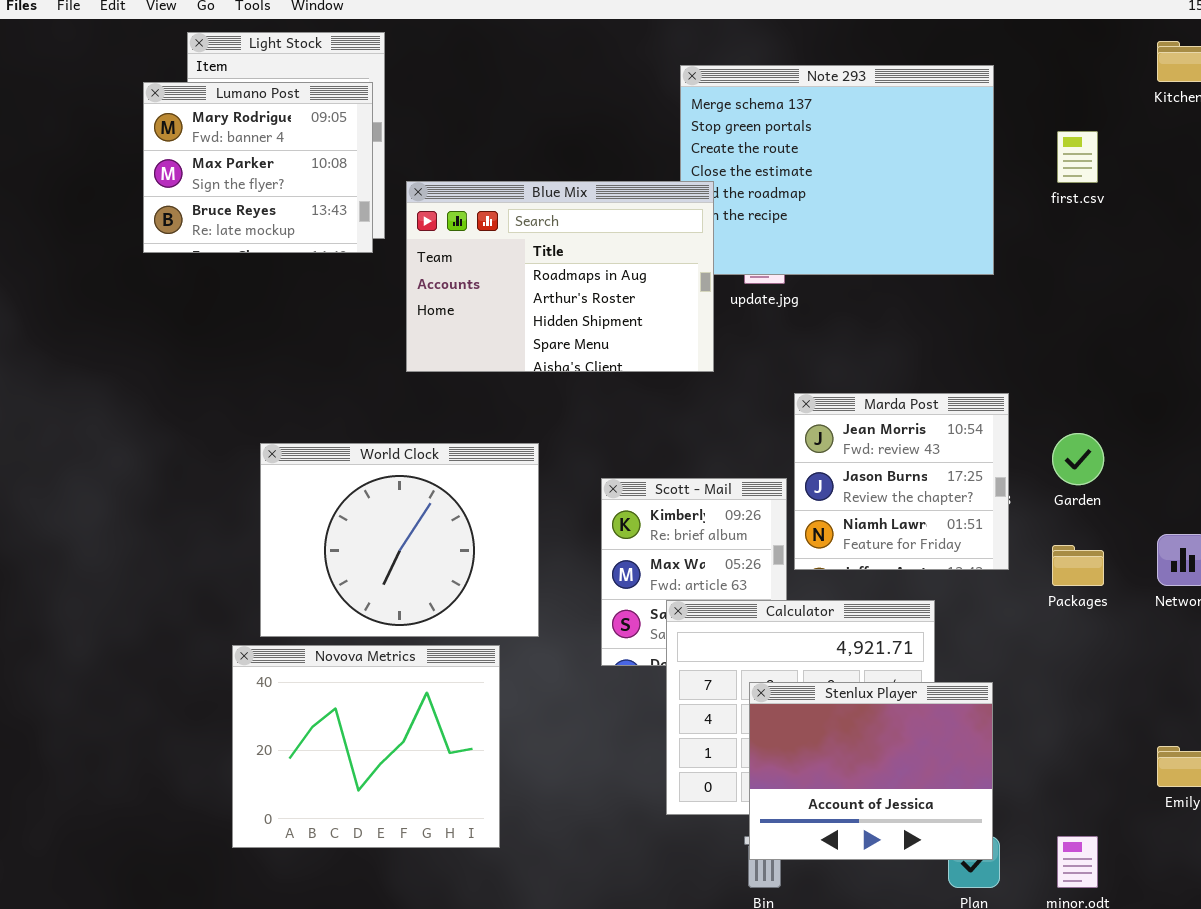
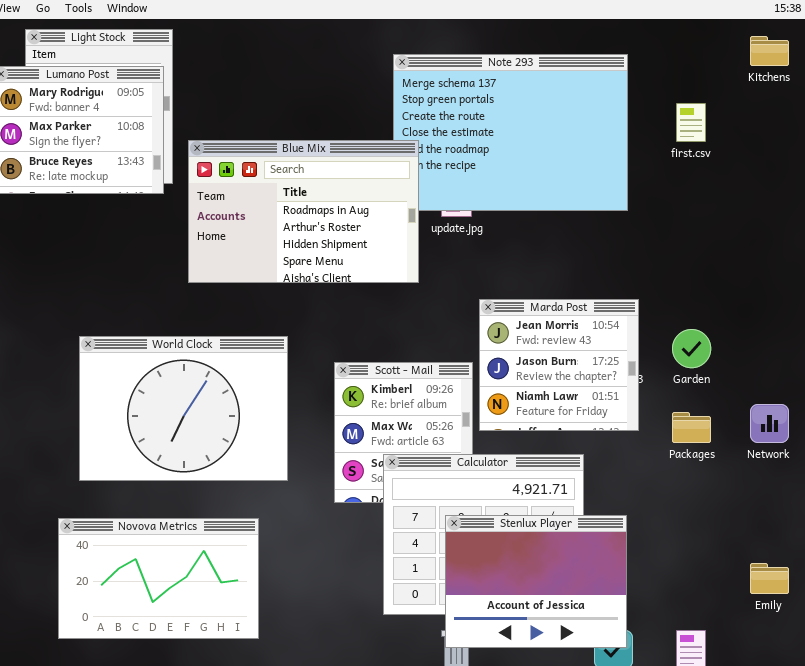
Novova Metrics: [232,645,500,848] -> [58,518,259,639], resized

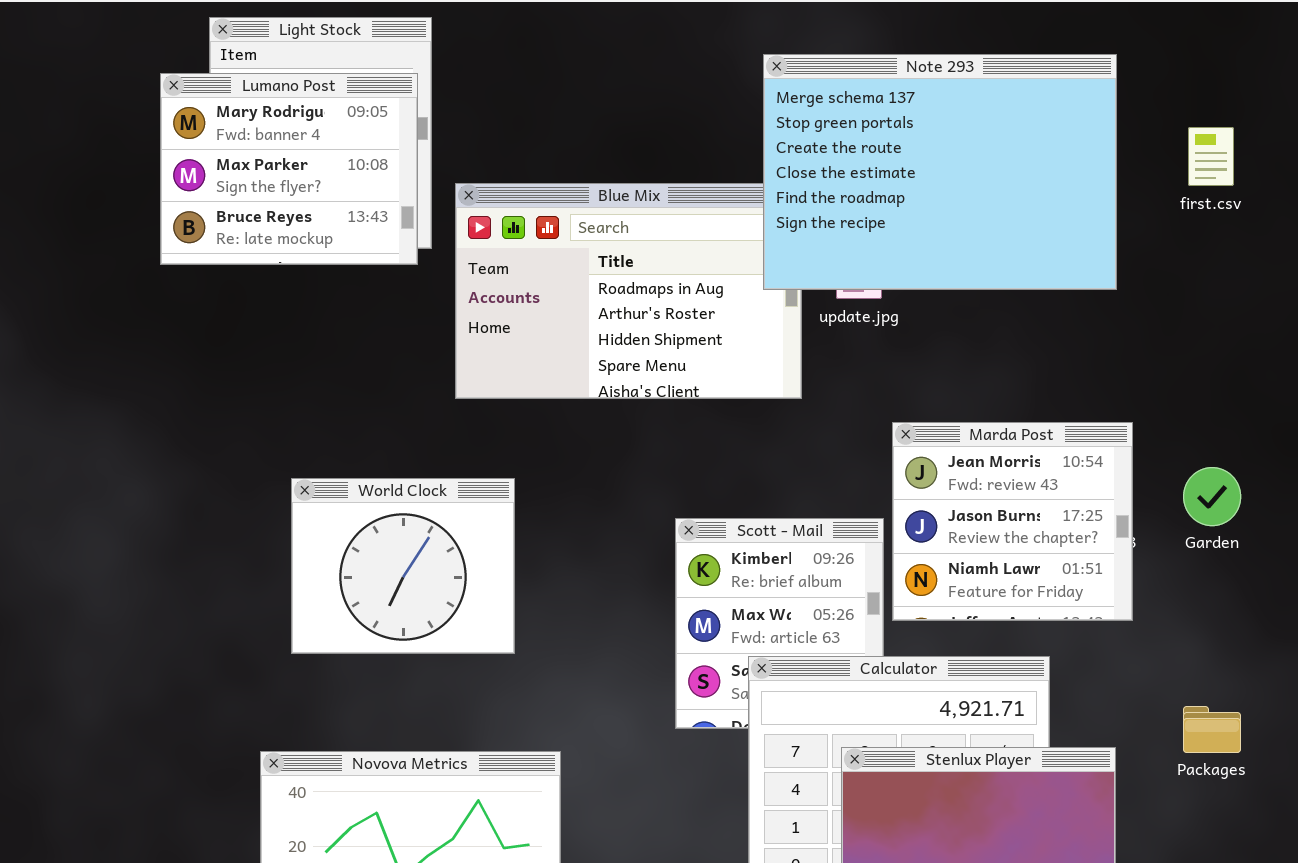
Note 293: [393,54,628,211] -> [763,54,1117,290], raised
World Clock: [79,336,288,481] -> [291,478,515,654], resized
Packages: [672,412,711,443] -> [1183,706,1241,753], moved

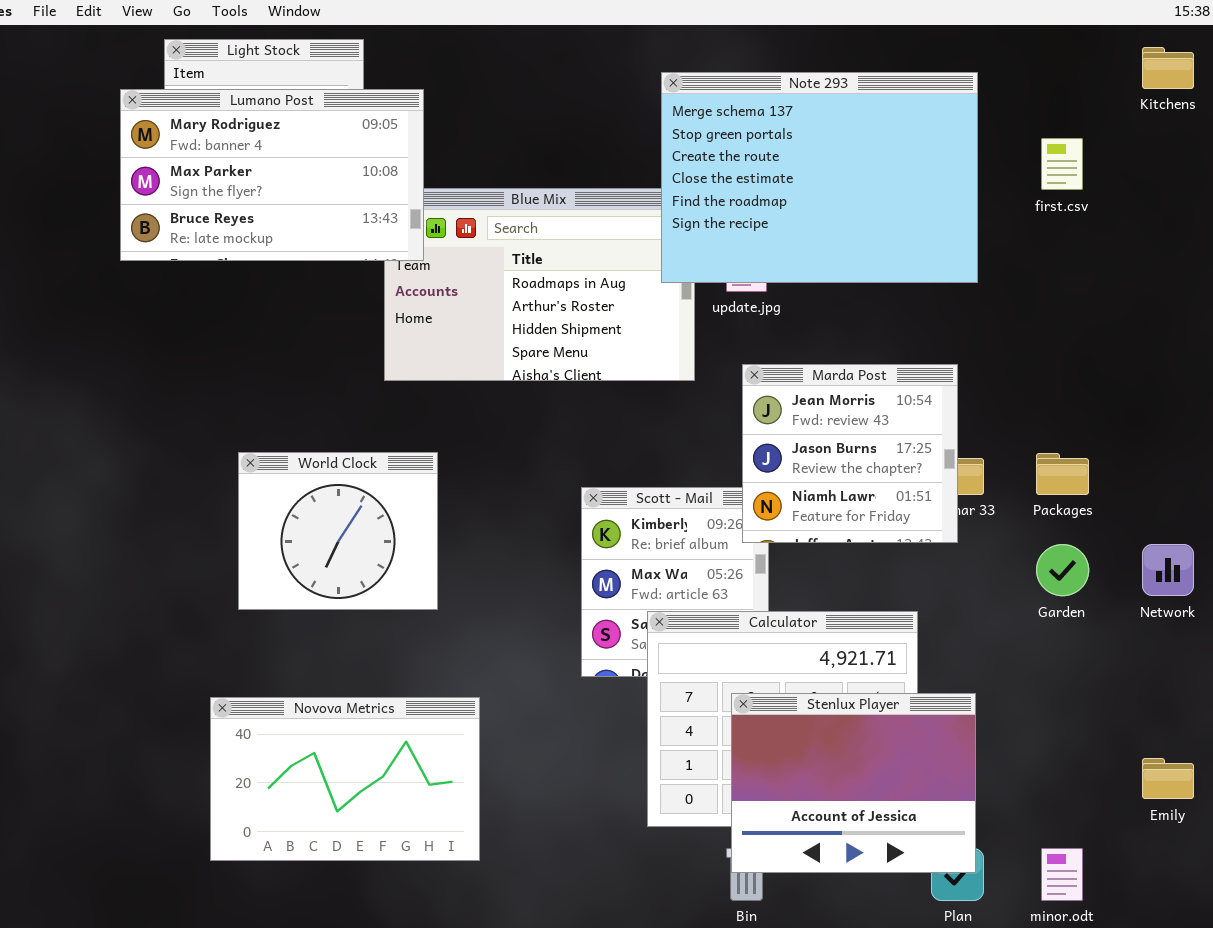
Lumano Post: [160,73,418,265] -> [120,89,424,261], resized
Marda Post: [892,422,1133,621] -> [742,364,958,543], moved
Garden: [1183,467,1241,526] -> [1036,544,1089,596], moved
Packages: [1183,706,1241,753] -> [1036,453,1089,495], moved

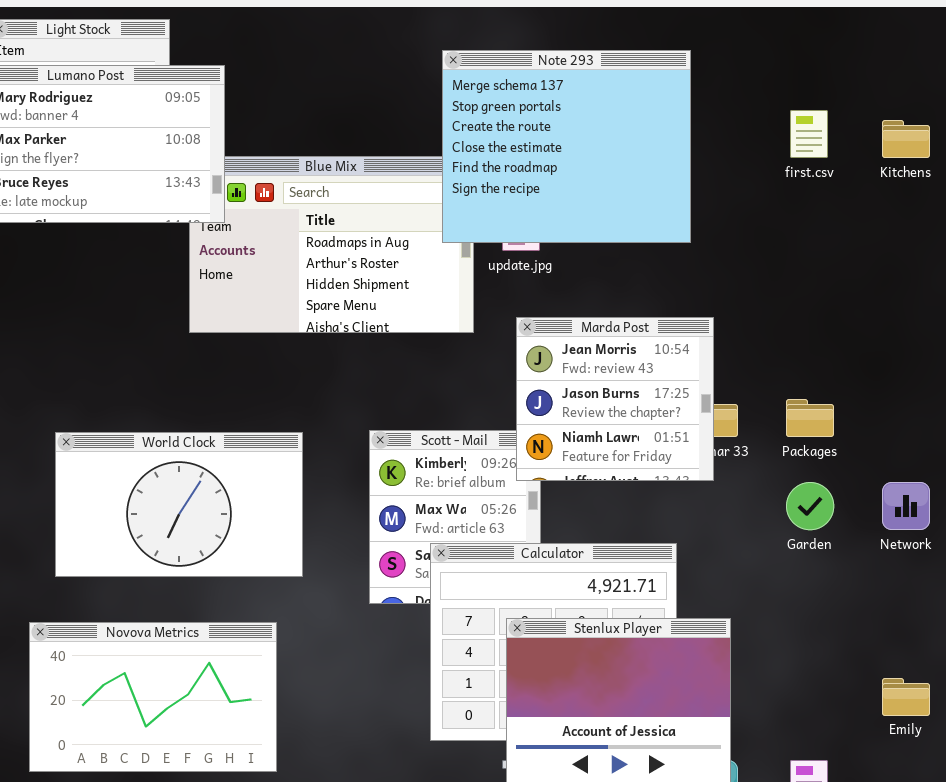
Kitchens: [1142,47,1194,89] -> [882,120,930,158], moved
Note 293: [661,72,978,283] -> [442,50,691,243], resized
World Clock: [238,452,438,610] -> [55,432,303,577], moved, resized

